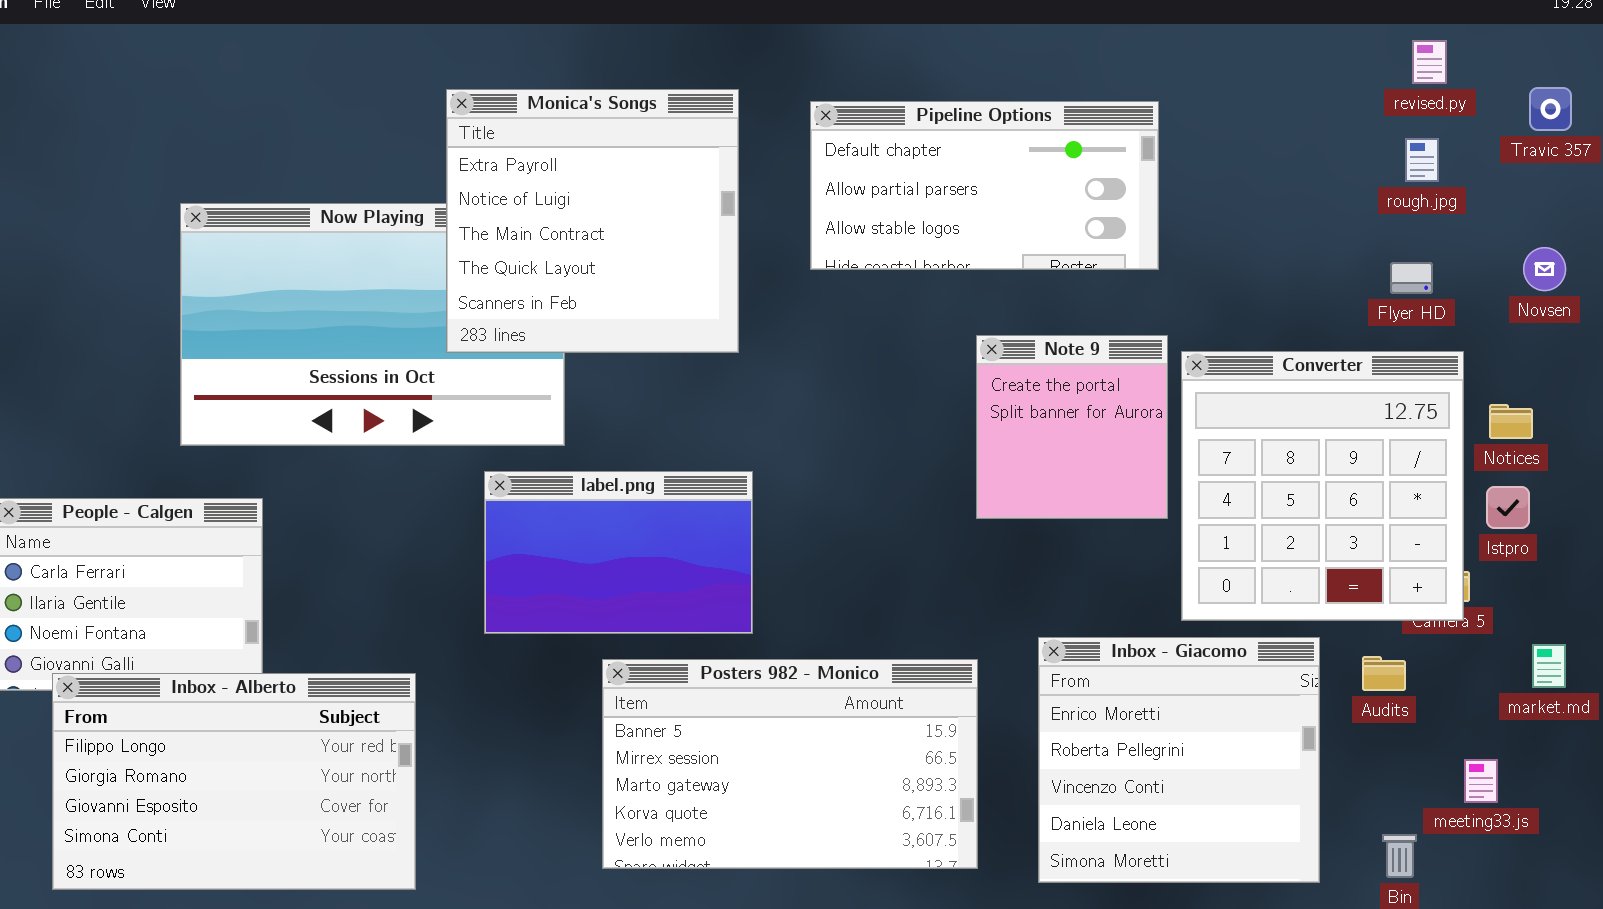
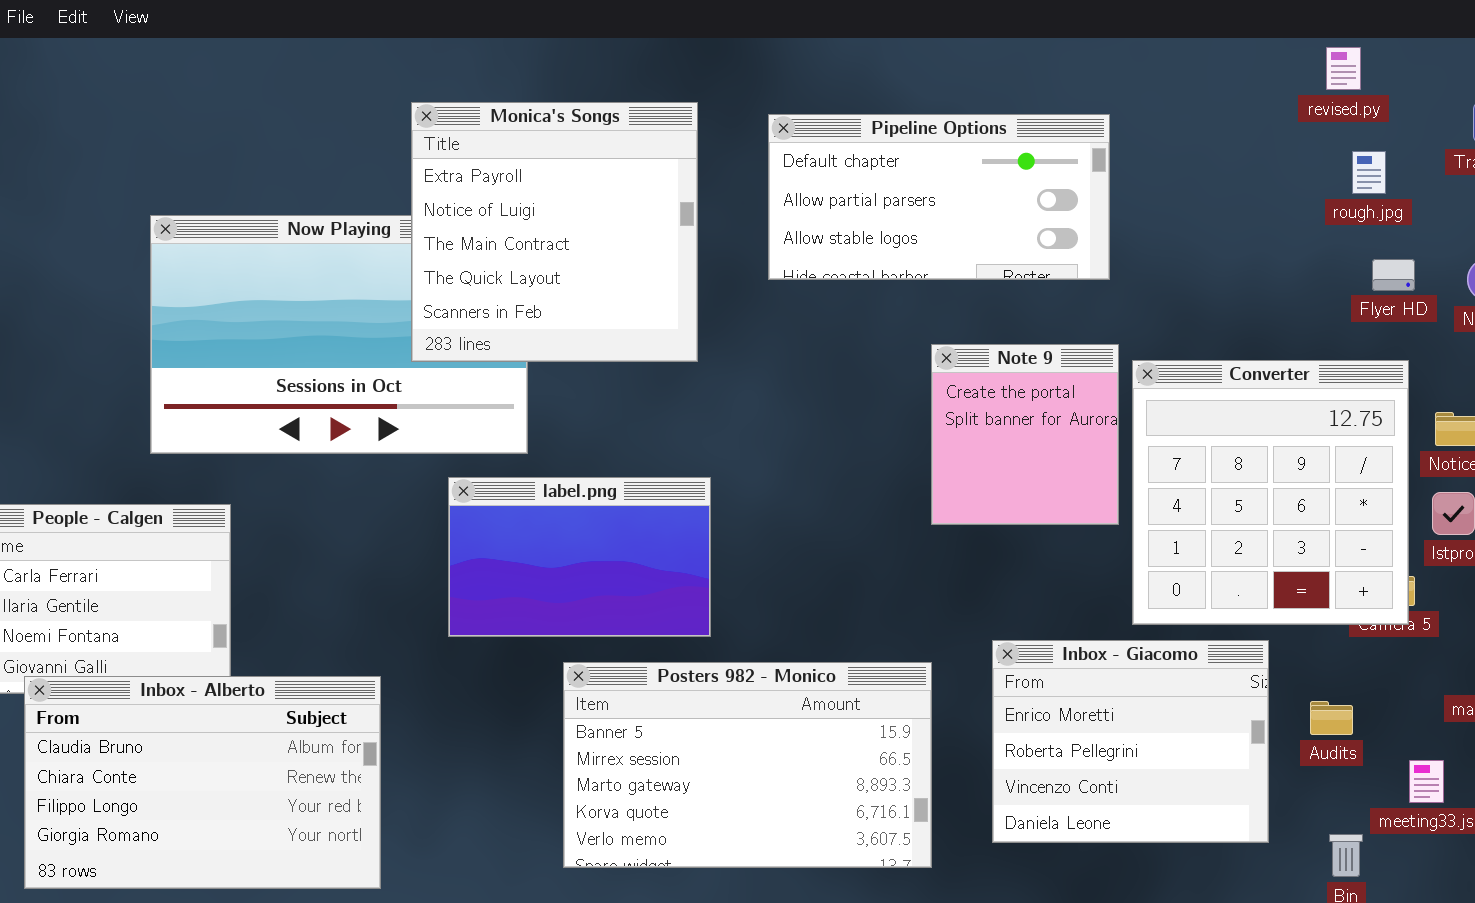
revised.py: [1412,40,1447,84] -> [1326,47,1361,90], moved
Flyer HD: [1390,262,1433,294] -> [1372,259,1415,291], moved
Inbox - Giacomo: [1038,637,1320,883] -> [992,640,1269,843], resized
Audits: [1362,656,1406,691] -> [1310,701,1353,735], moved
Inbox - Alberto: [52,673,416,890] -> [24,676,381,889], scrolled up 2 rows

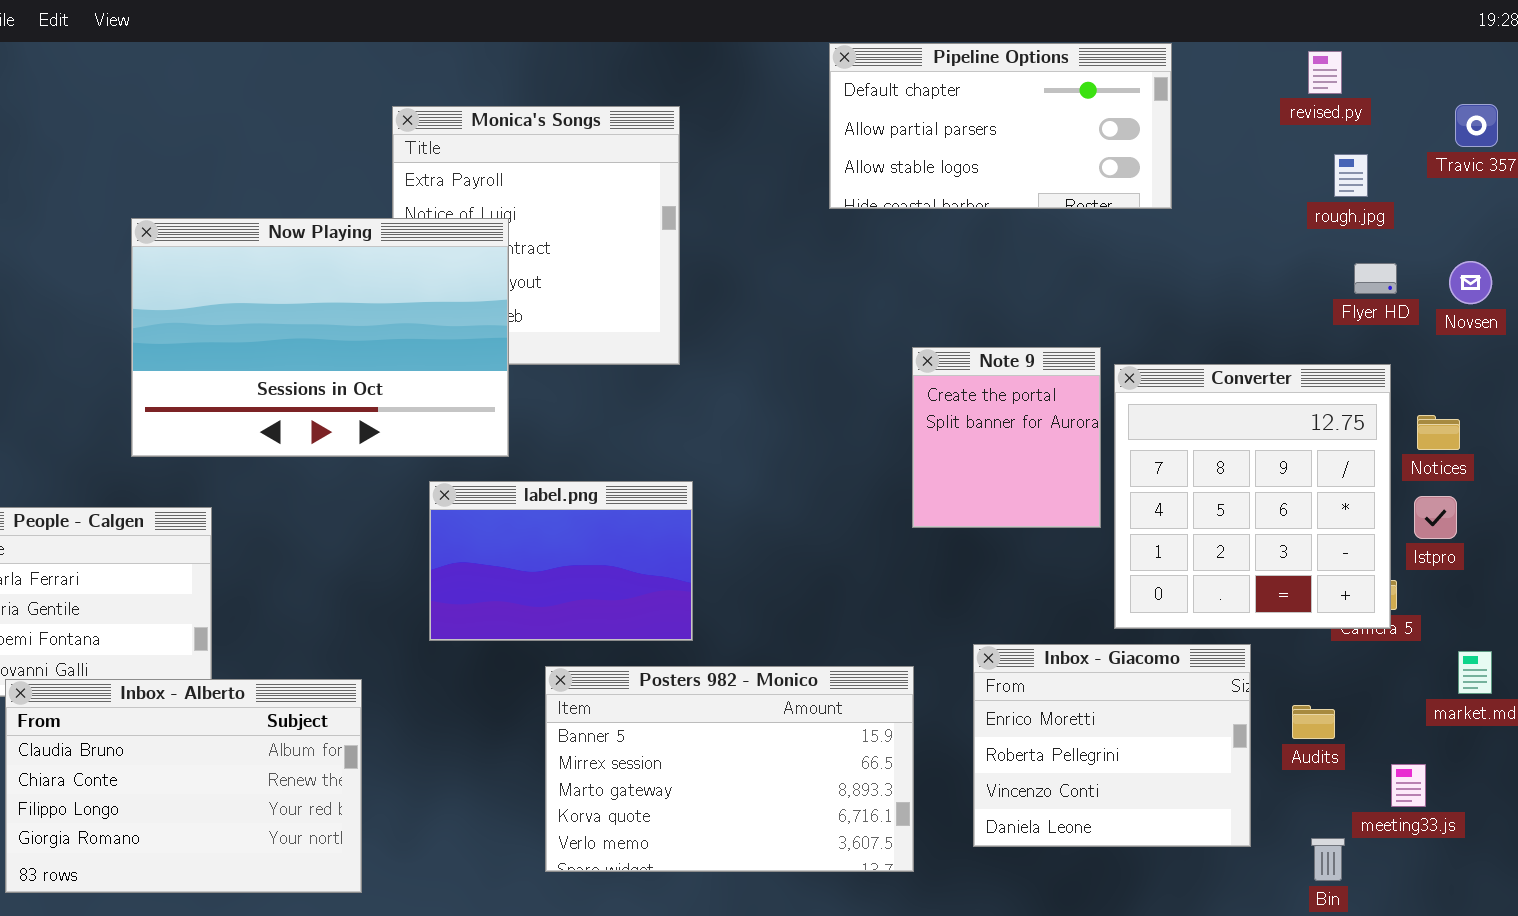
Pipeline Options: [768,114,1110,280] -> [829,43,1172,209], moved
Now Playing: [150,215,528,454] -> [131,218,509,457], raised

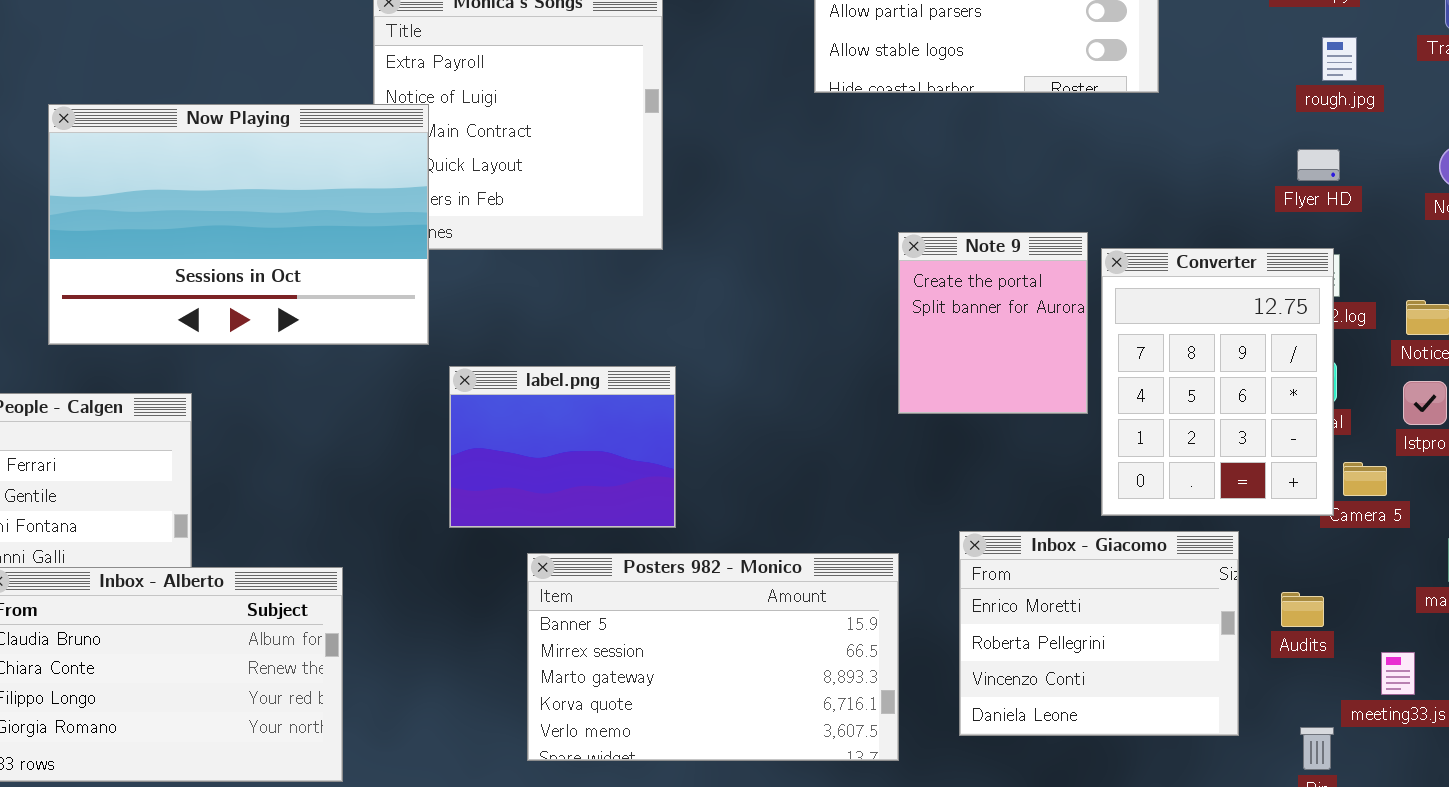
Now Playing: [131,218,509,457] -> [48,104,429,345], moved
Flyer HD: [1354,263,1397,294] -> [1297,149,1340,181], moved
Converter: [1114,364,1391,629] -> [1101,248,1334,516], resized
label.png: [429,481,693,641] -> [449,366,676,528], resized

